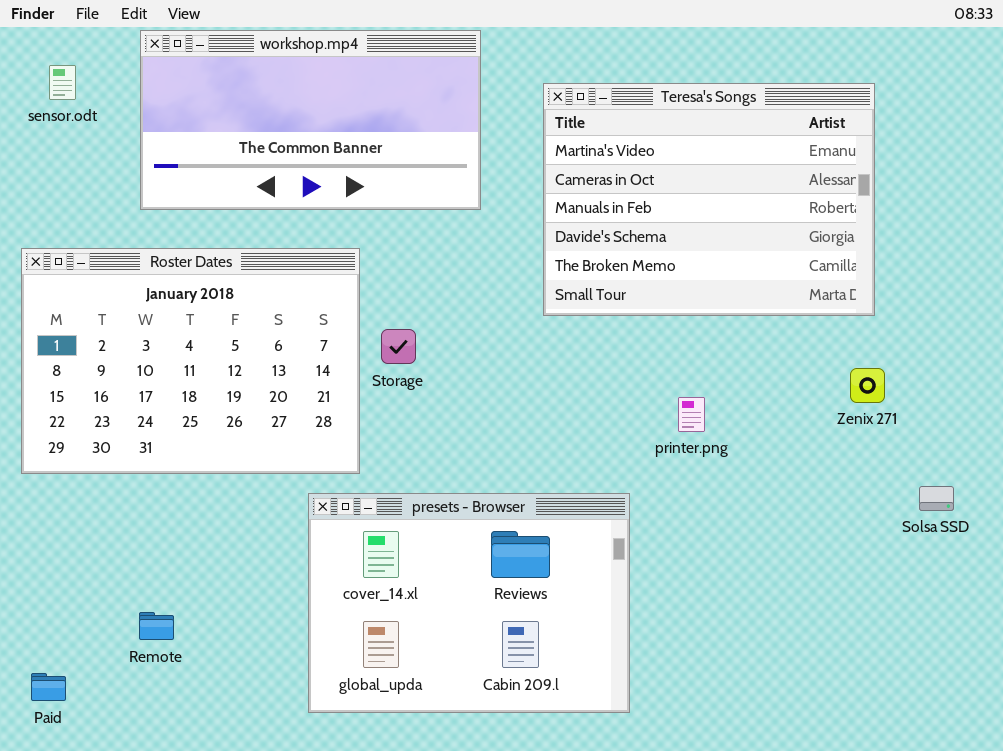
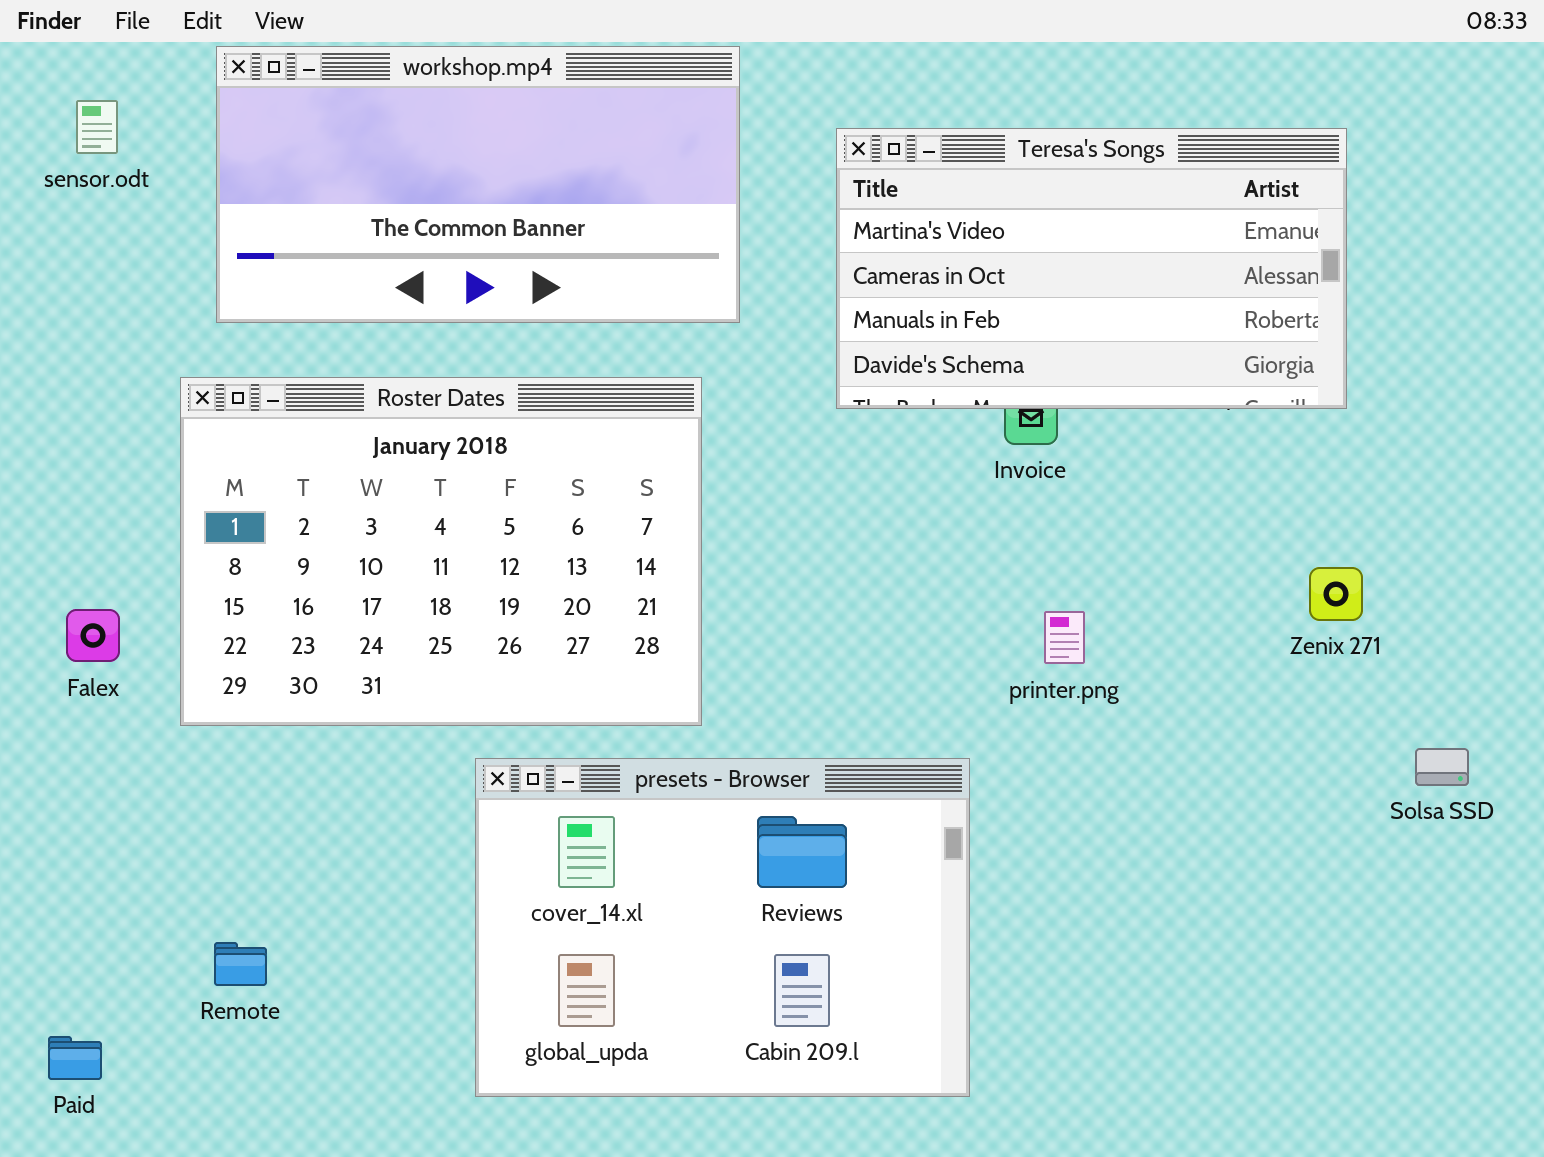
Teresa's Songs: [543,83,875,316] -> [836,128,1347,409], resized
Roster Dates: [21,248,360,474] -> [180,377,702,726], moved

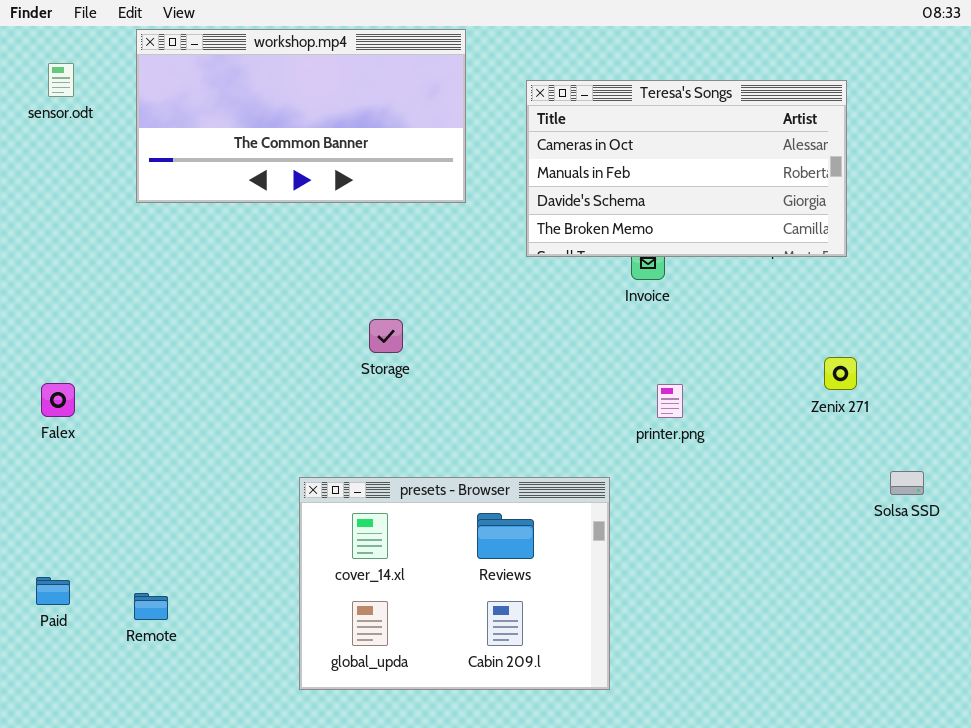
Teresa's Songs: [836,128,1347,409] -> [526,80,847,257], scrolled down 1 row
Roster Dates: [180,377,702,726] -> none, closed
Paid: [48,1036,102,1080] -> [36,577,70,605], moved

